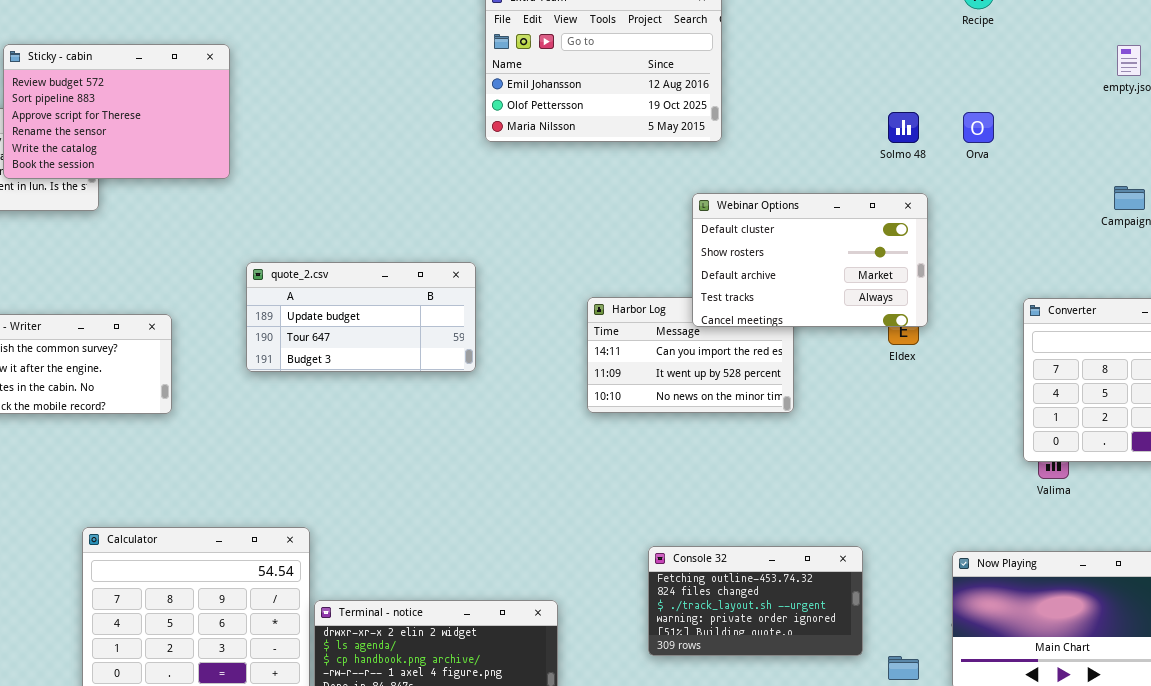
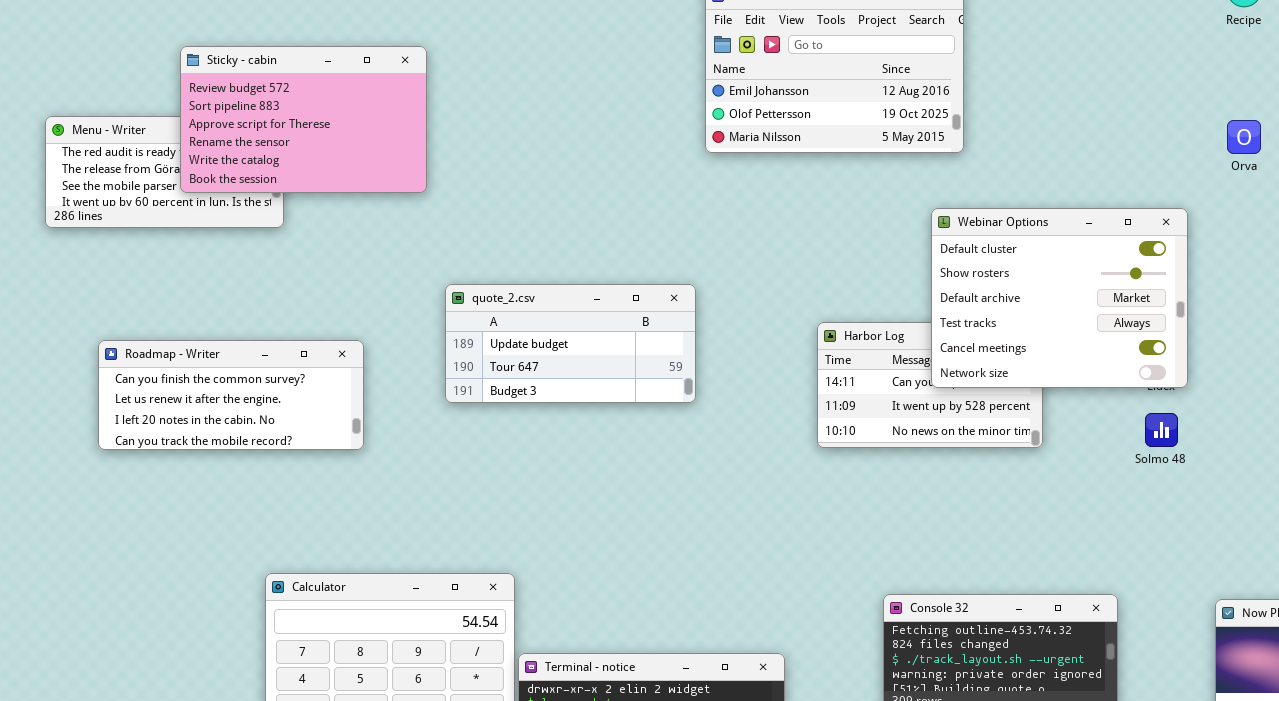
Solmo 48: [888,112,919,143] -> [1145,413,1178,447], moved
Webinar Options: [692,193,928,327] -> [931,208,1188,388], resized

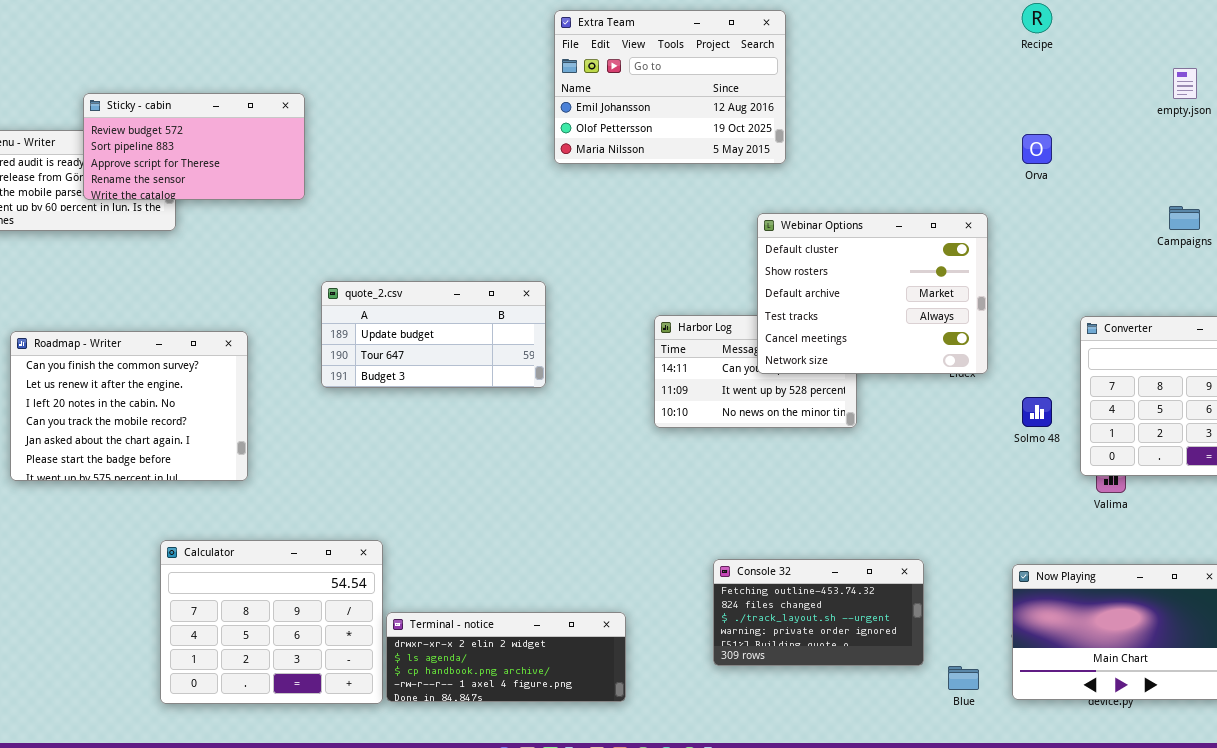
Sticky - cabin: [180,46,427,193] -> [83,93,305,200], resized
Roadmap - Writer: [98,340,364,450] -> [10,331,248,481], resized
Solmo 48: [1145,413,1178,447] -> [1022,397,1052,427], moved

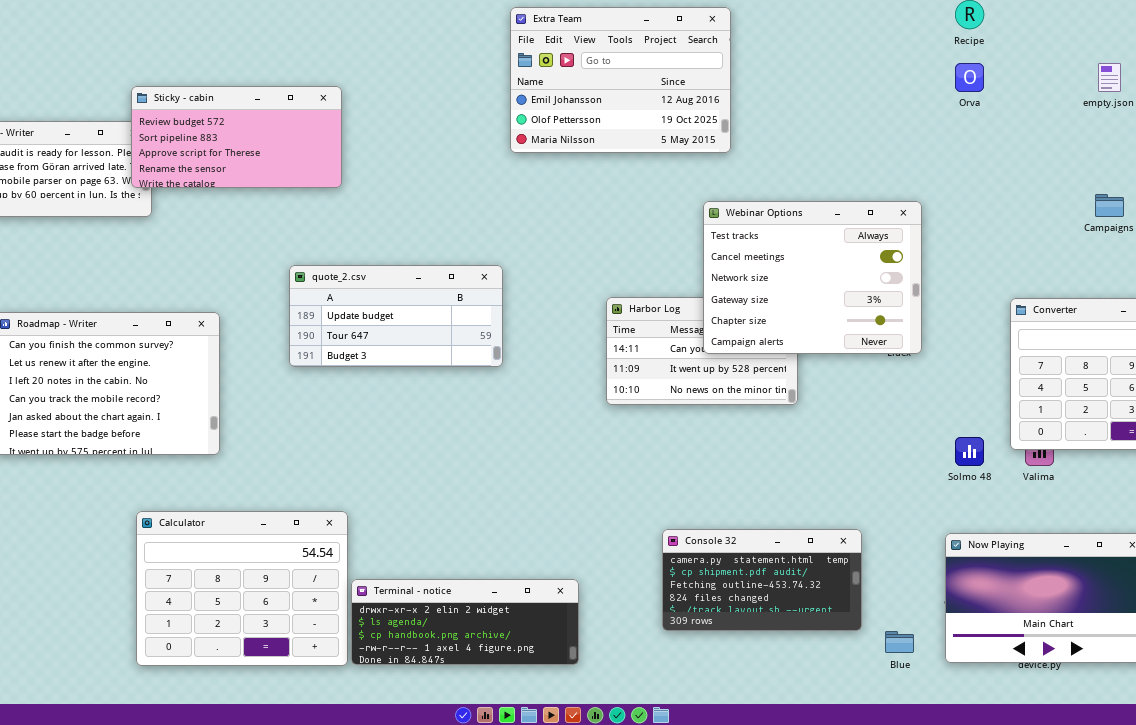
Sticky - cabin: [83,93,305,200] -> [131,86,342,188], moved
Orva: [1022,134,1052,164] -> [955,63,984,92], moved
Webinar Options: [757,213,988,374] -> [703,201,922,354], scrolled down 3 rows
Solmo 48: [1022,397,1052,427] -> [955,437,984,466], moved
Console 32: [713,559,924,666] -> [662,529,862,631], scrolled up 2 rows

